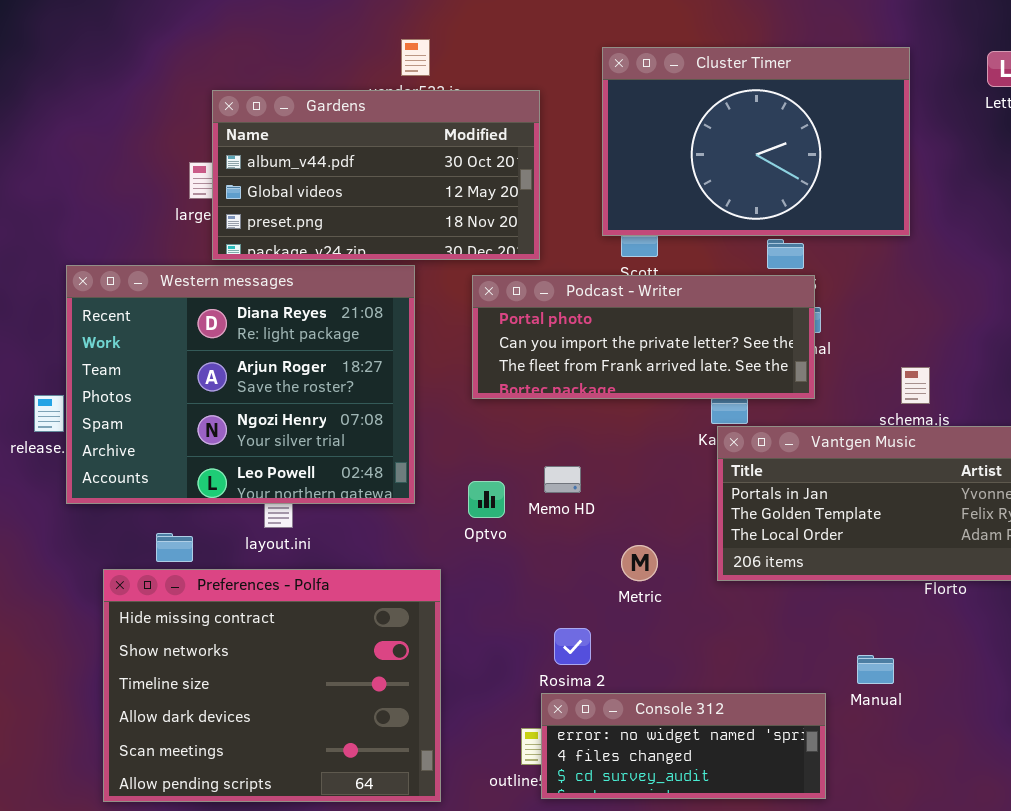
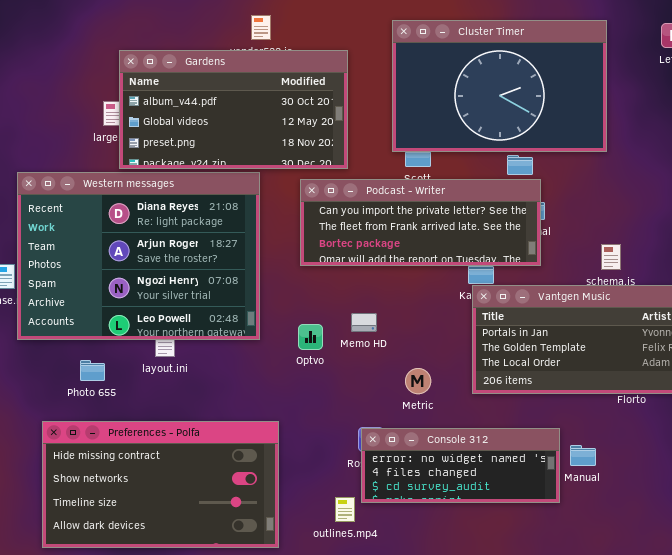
Podcast - Writer: [472,275,815,399] -> [300,179,541,266], scrolled down 1 row
Preferences - Polfa: [103,569,441,802] -> [42,421,279,548], resized
Console 312: [541,693,826,799] -> [361,428,560,503], moved

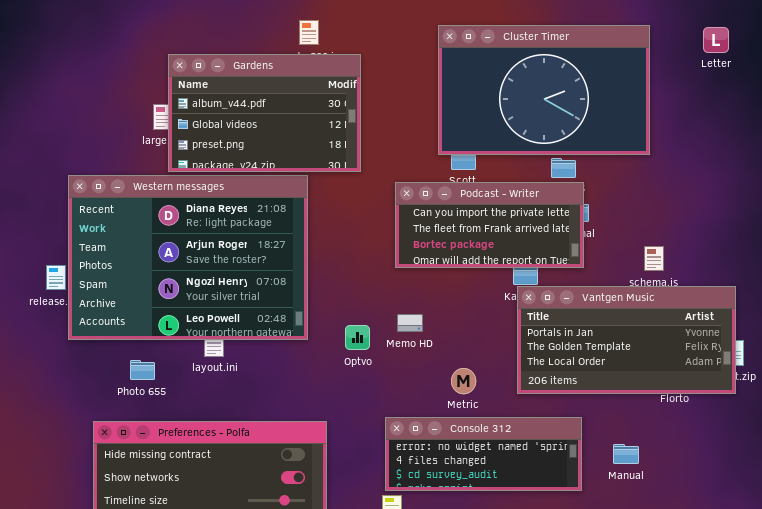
Gardens: [119,50,348,169] -> [168,54,361,172], resized
Podcast - Writer: [300,179,541,266] -> [395,182,584,268], resized
Console 312: [361,428,560,503] -> [385,417,582,491], moved

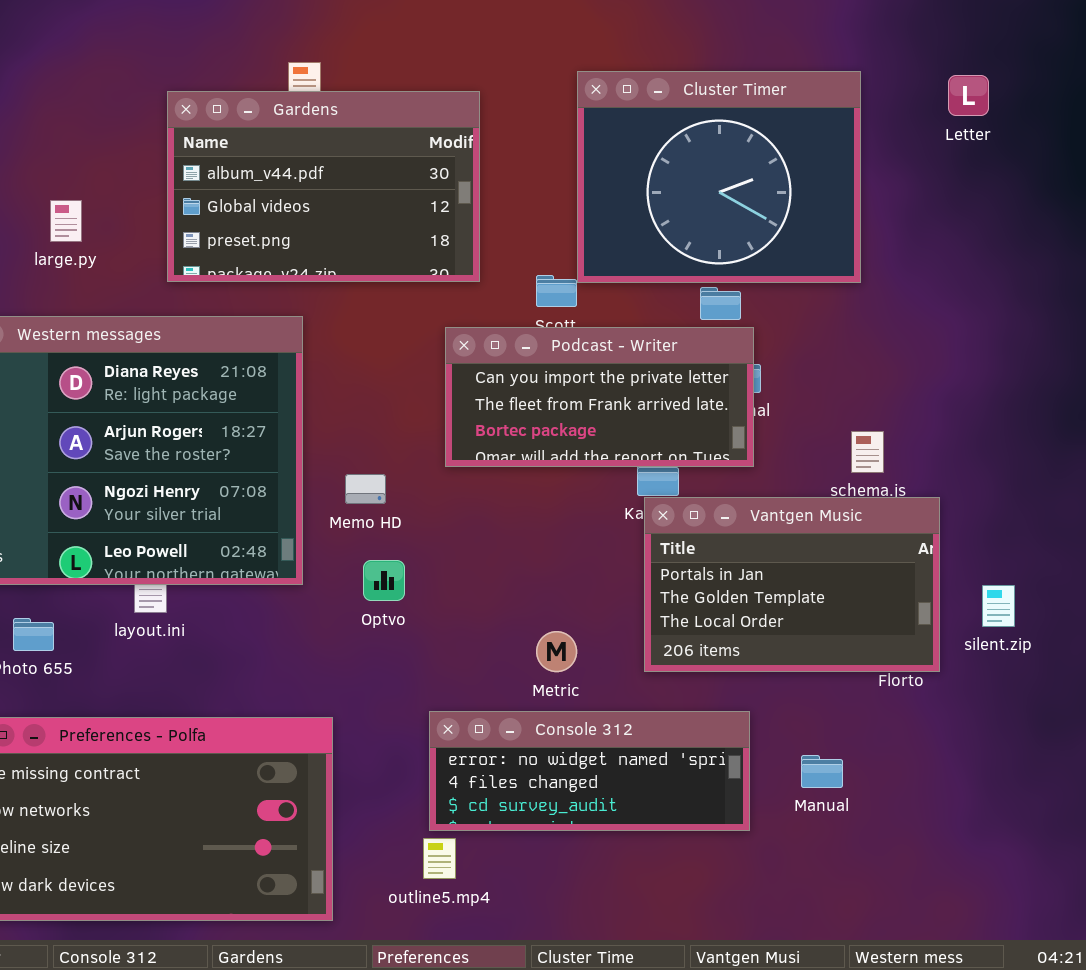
Cluster Timer: [438,25,650,155] -> [577,71,861,283], resized
Gardens: [168,54,361,172] -> [167,91,480,282], moved
Vantgen Music: [517,286,736,394] -> [644,497,940,672], resized
Memo HD: [397,314,423,332] -> [345,474,386,504], moved

